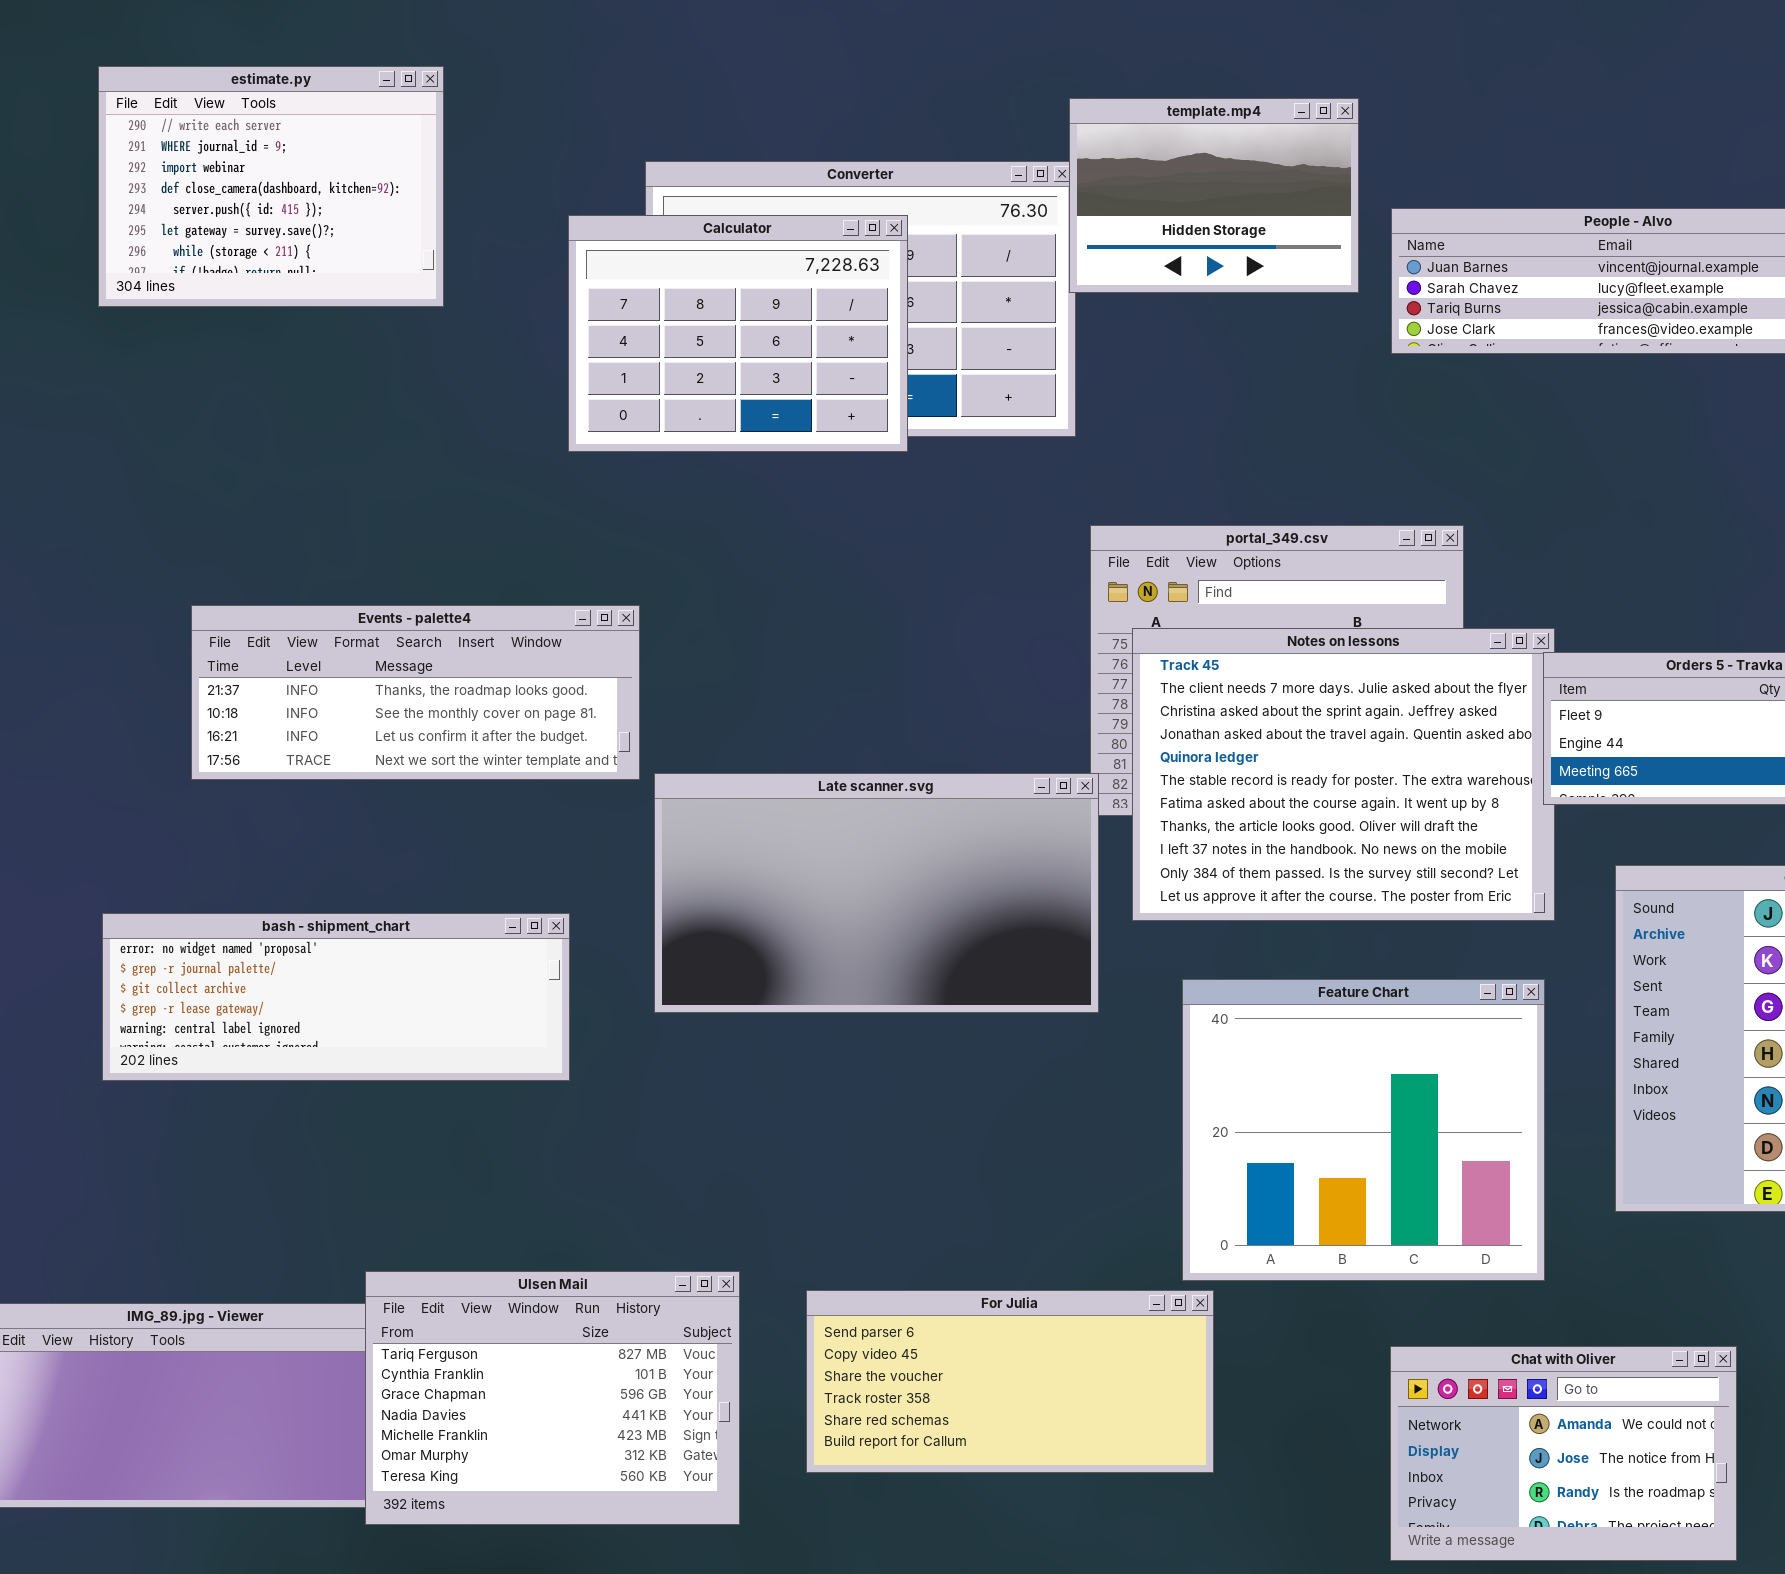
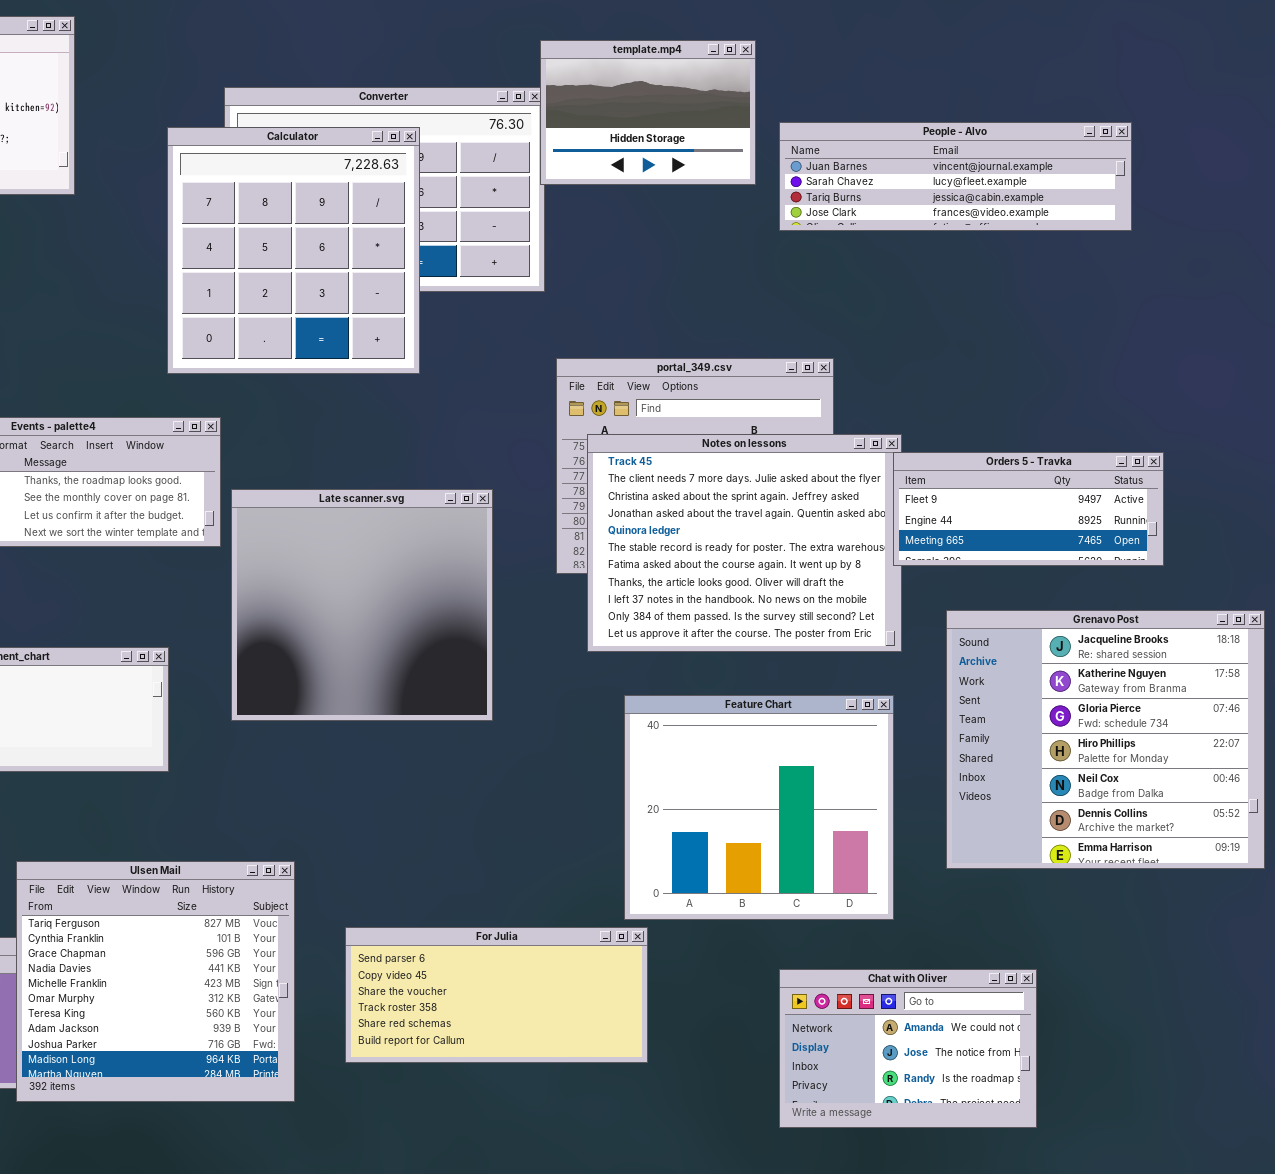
Calculator: [568,215,908,452] -> [167,127,420,374], resized
Late scanner.svg: [654,773,1099,1013] -> [231,489,493,721], resized
Ulsen Mail: [365,1271,740,1525] -> [16,861,295,1102], resized

